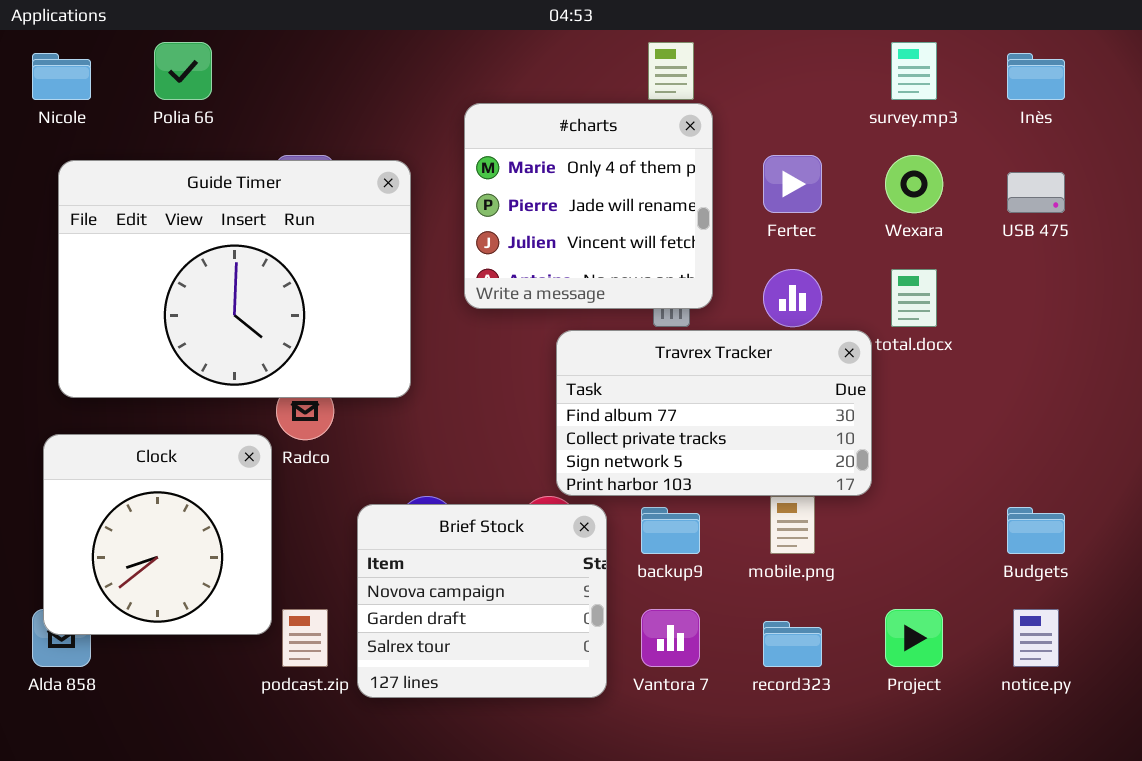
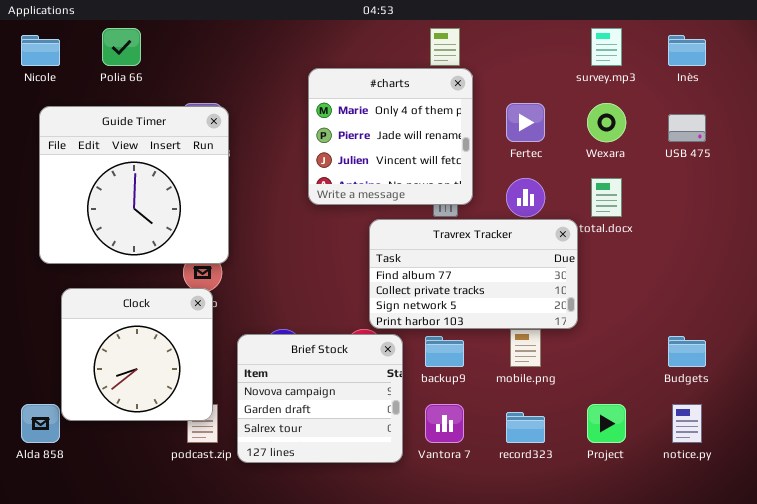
Guide Timer: [58,160,411,398] -> [39,106,229,264], resized
Clock: [43,434,272,635] -> [61,288,213,421], moved

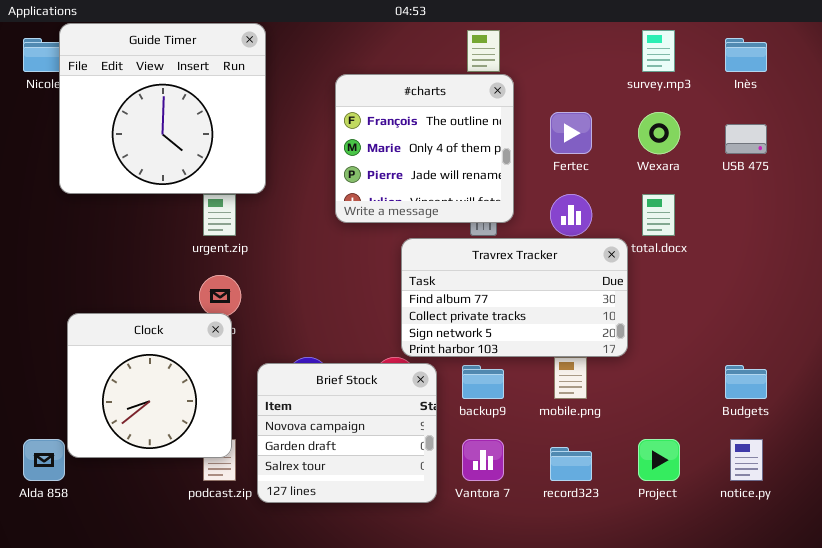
#charts: [308,68,473,205] -> [335,74,514,223], scrolled up 1 row
Guide Timer: [39,106,229,264] -> [59,23,266,194], moved

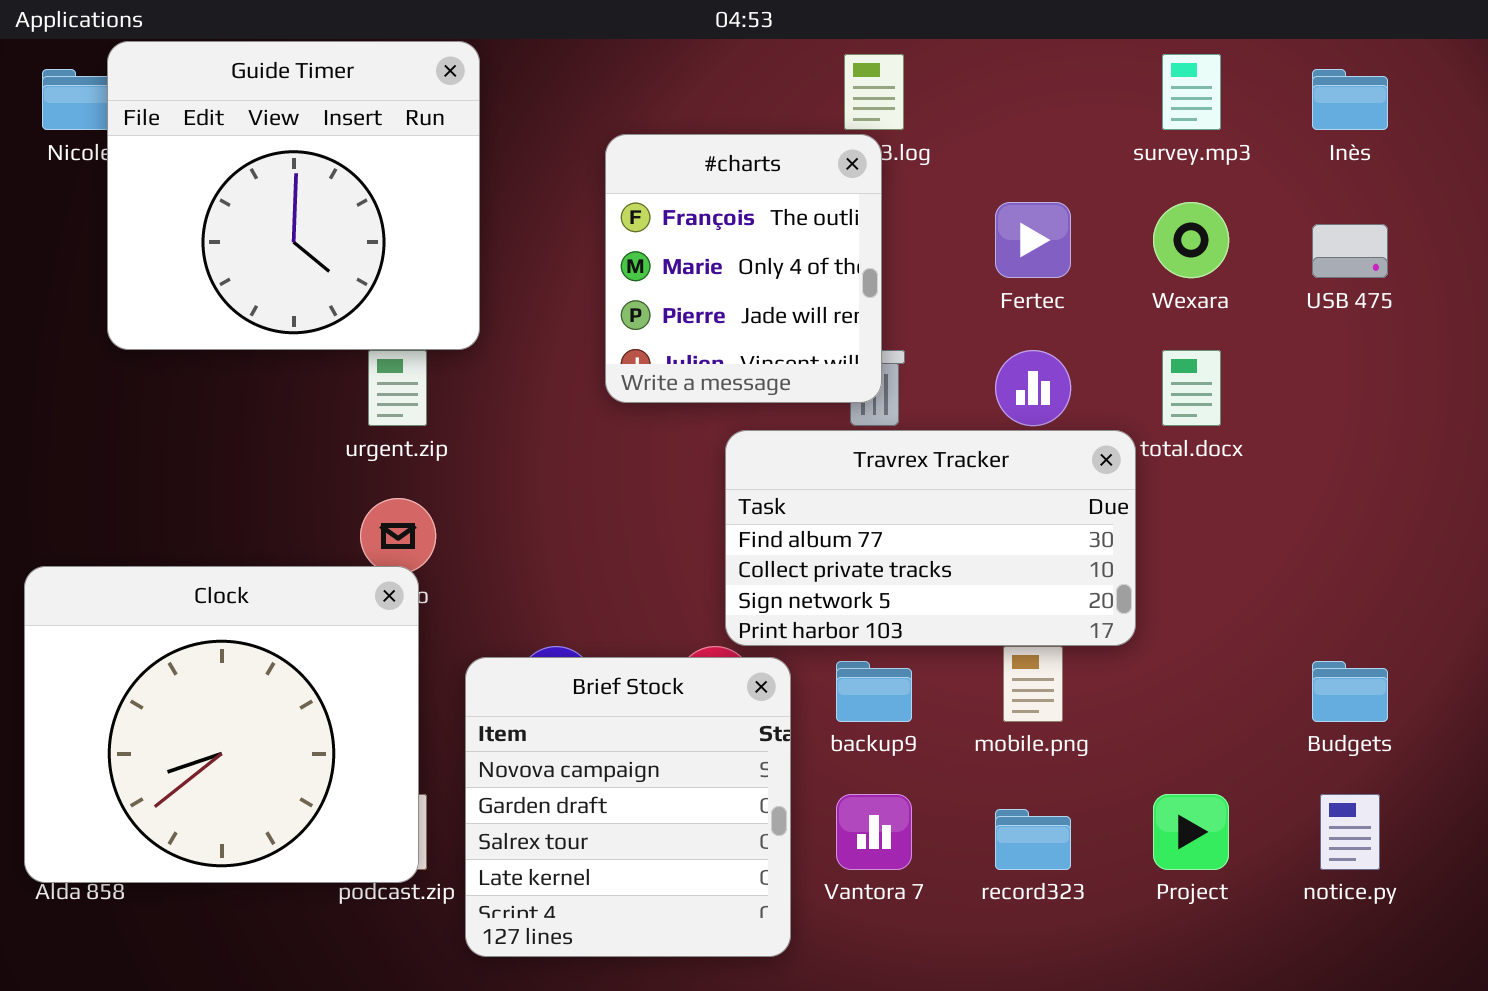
#charts: [335,74,514,223] -> [605,134,882,403], resized
Clock: [67,313,232,458] -> [24,566,419,883], resized
Brief Stock: [257,363,437,503] -> [465,657,791,957], resized

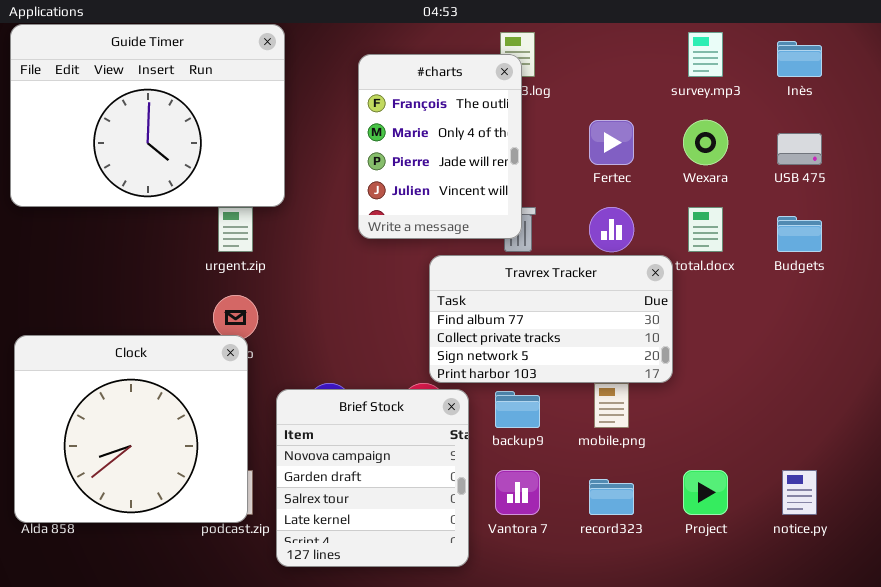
Guide Timer: [107,41,480,350] -> [10,24,285,207], resized
#charts: [605,134,882,403] -> [358,54,522,239], resized
Budgets: [1312,661,1388,722] -> [777,216,822,252], moved

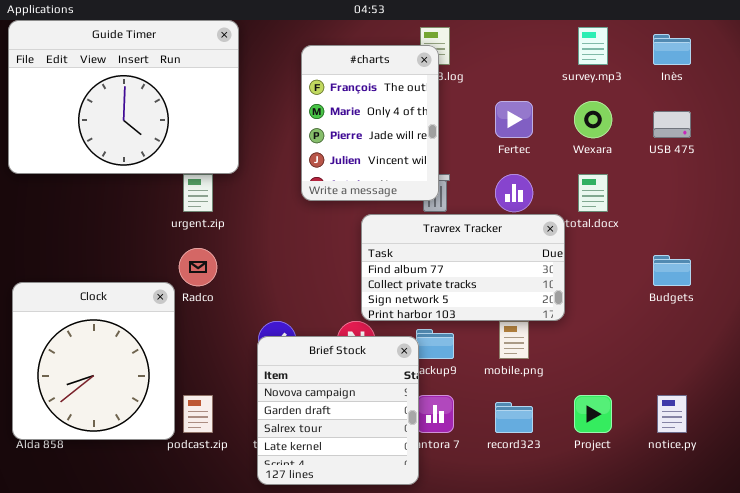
Budgets: [777,216,822,252] -> [653,255,691,286], moved
Clock: [14,335,248,523] -> [12,282,175,440], resized
Brief Stock: [276,389,469,567] -> [257,336,419,485], moved

